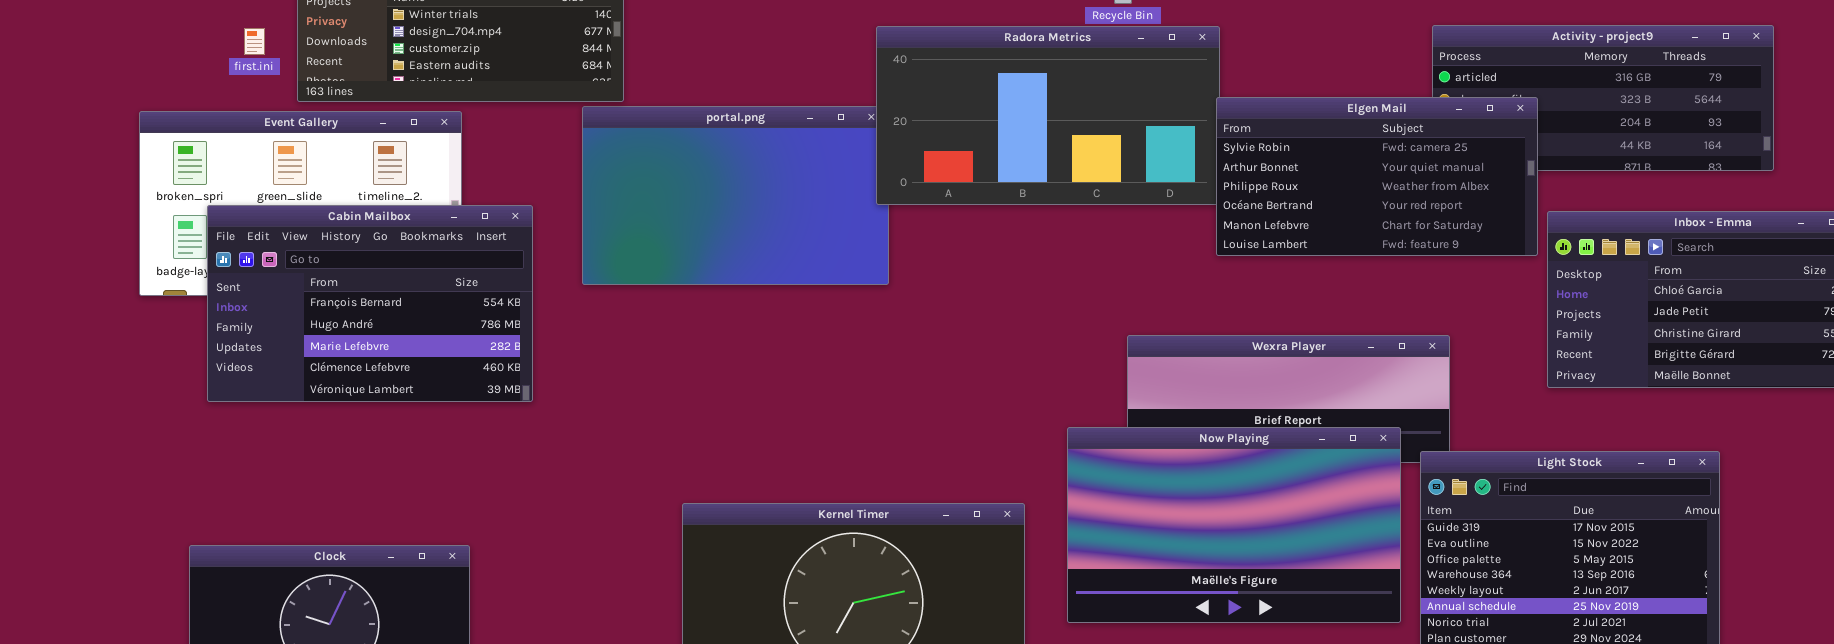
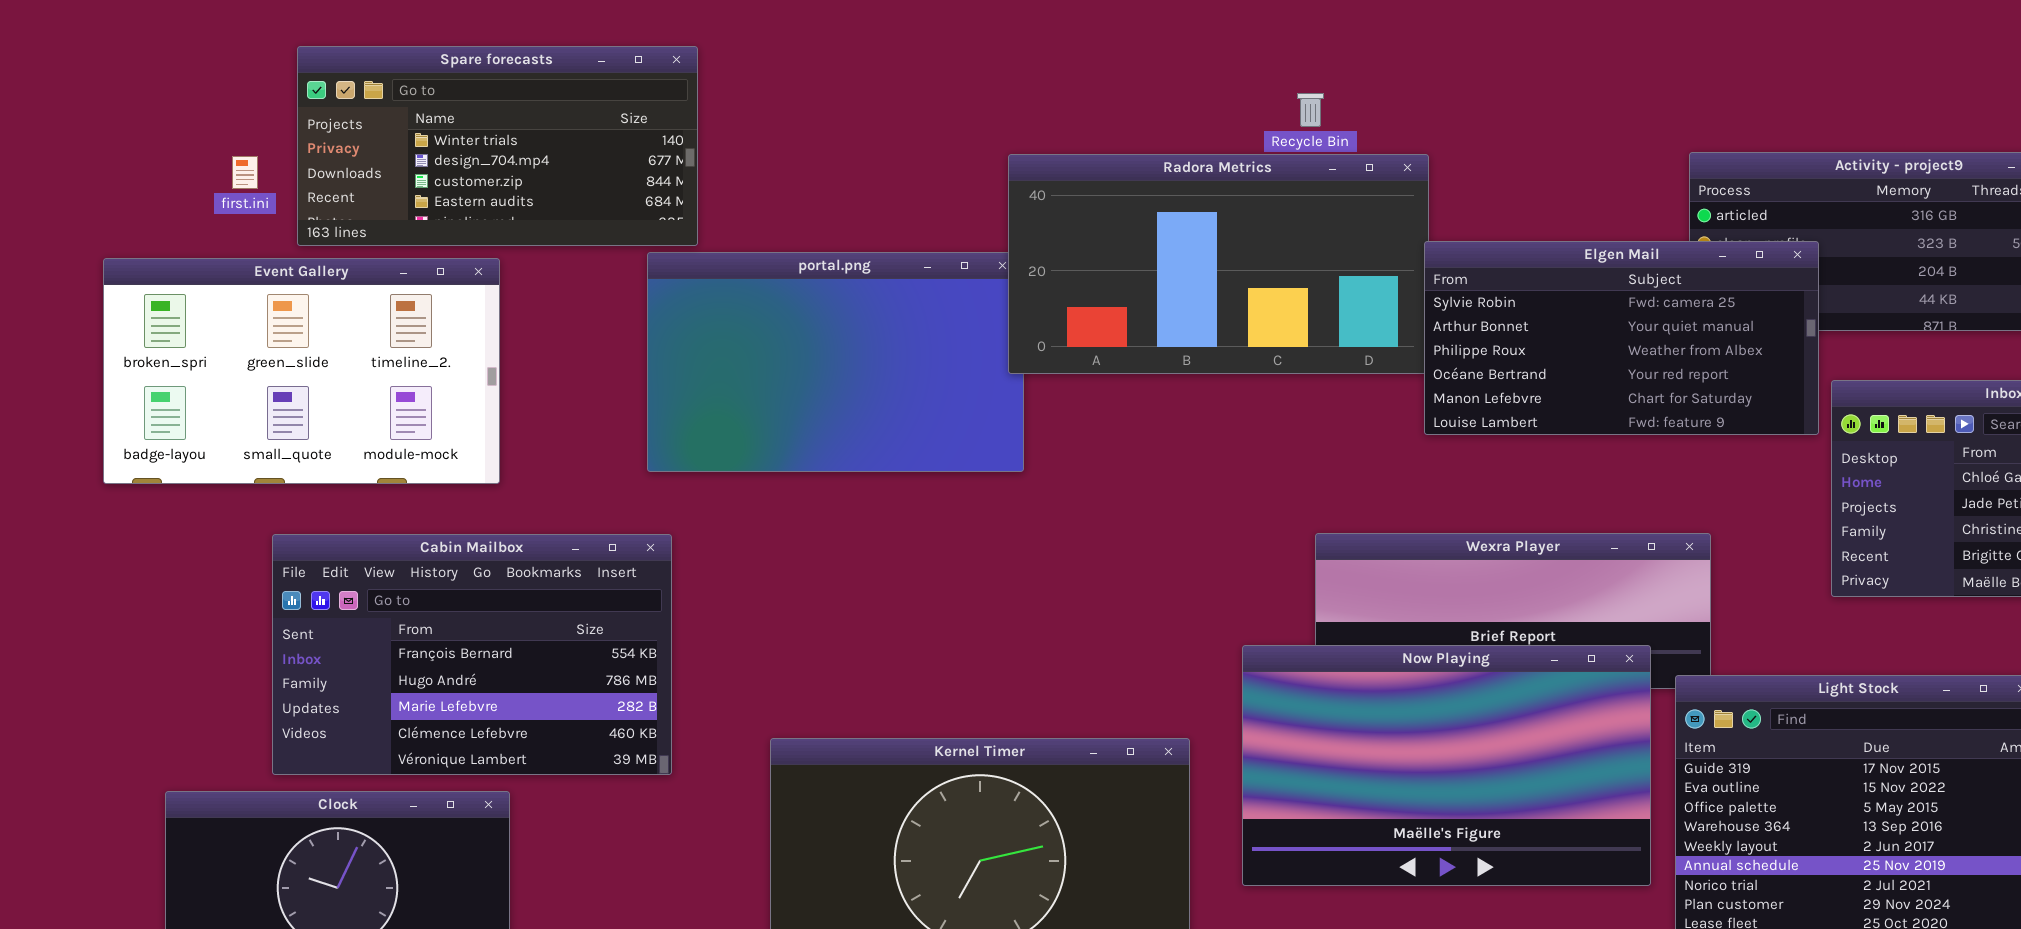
Cabin Mailbox: [207,205,533,402] -> [272,534,672,775], moved

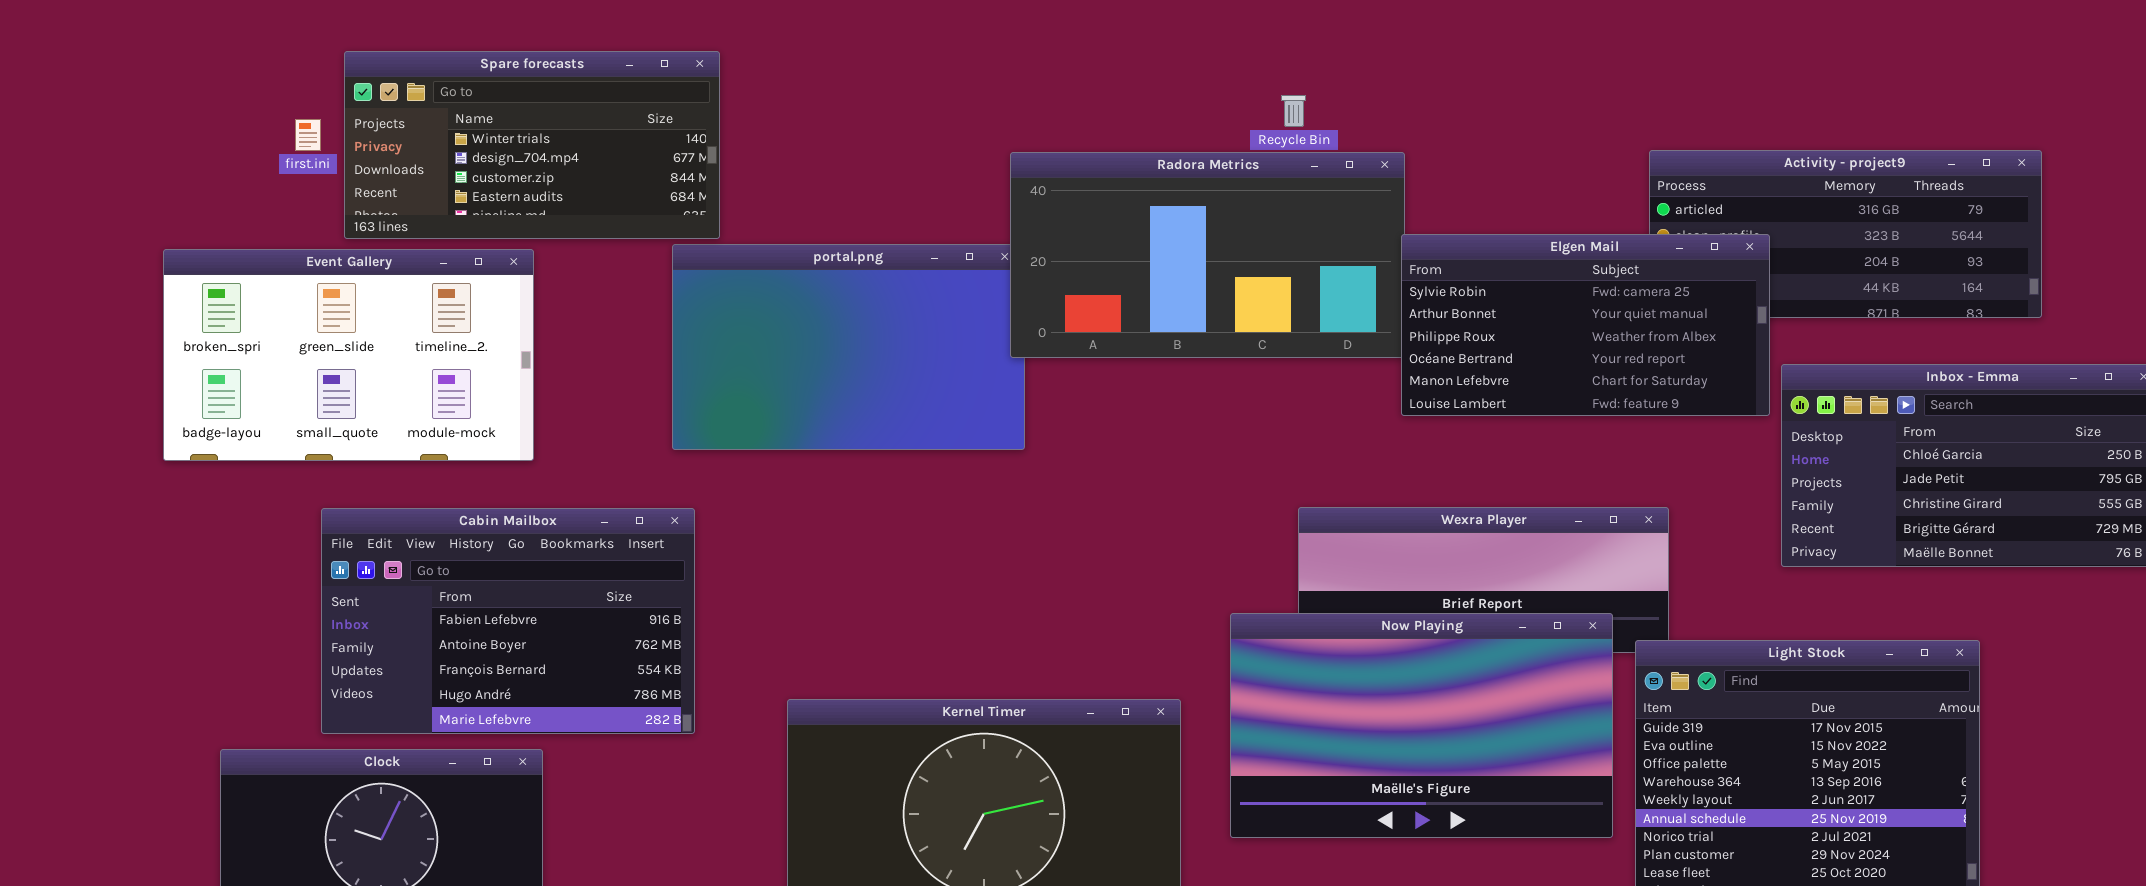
first.ini: [232,156,258,189] -> [295,119,321,151], moved
Cabin Mailbox: [272,534,672,775] -> [321,508,695,734], scrolled up 2 rows

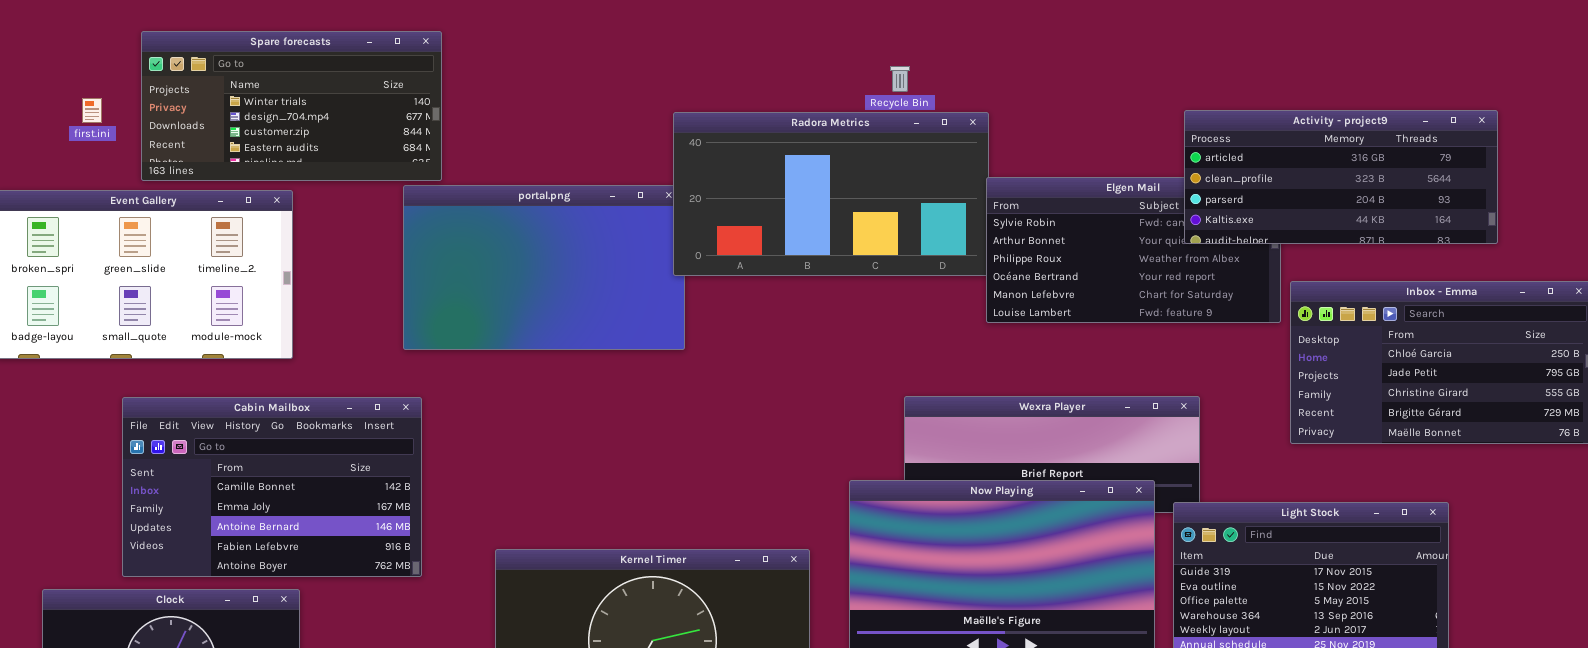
first.ini: [295,119,321,151] -> [82,98,102,123], moved
Activity - project9: [1649,150,2042,318] -> [1184,110,1498,244], raised
Cabin Mailbox: [321,508,695,734] -> [122,397,422,577], scrolled up 3 rows

